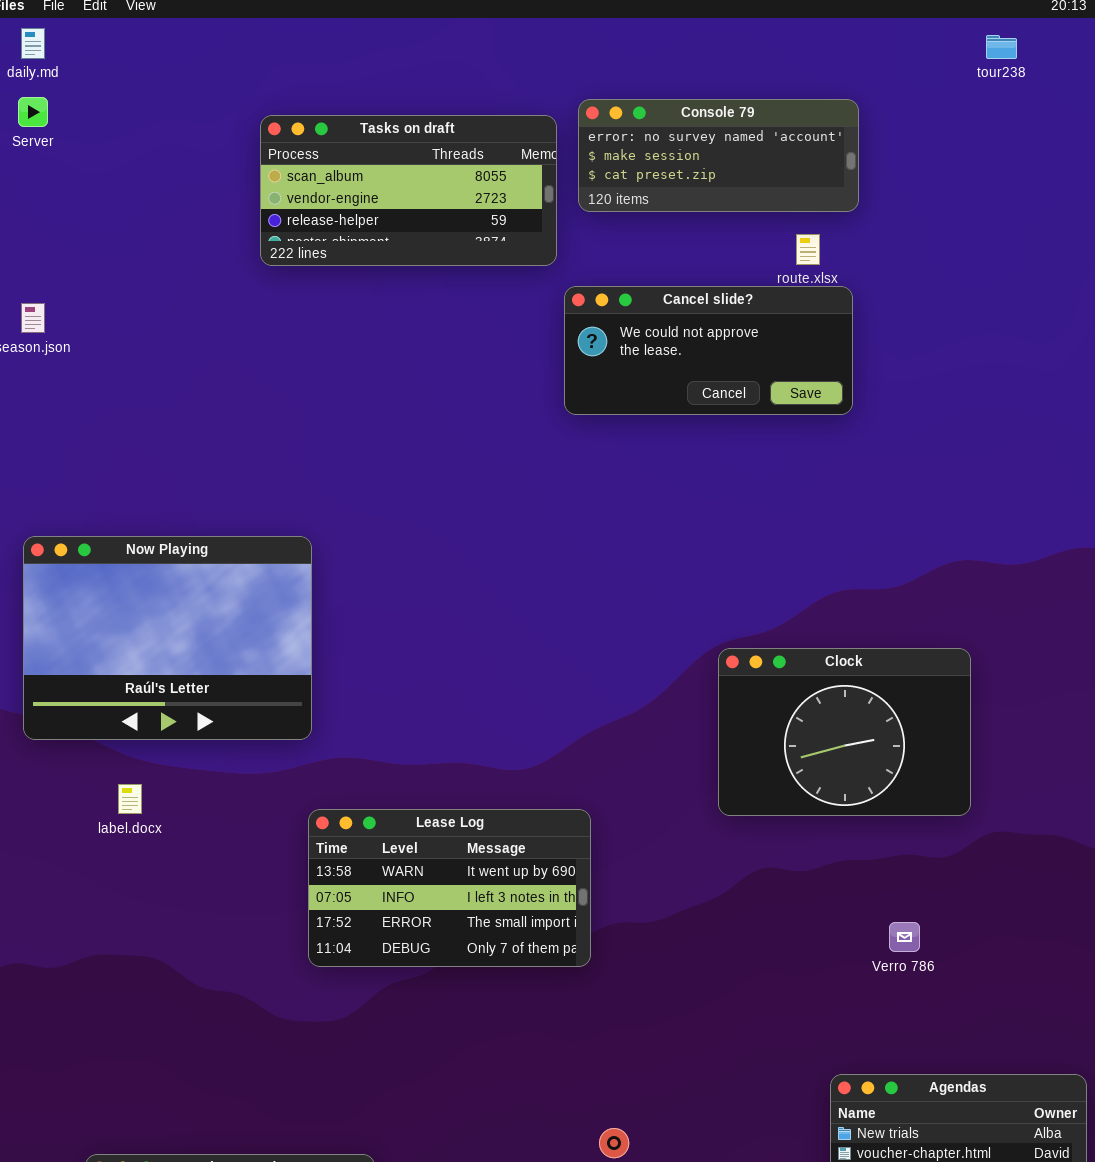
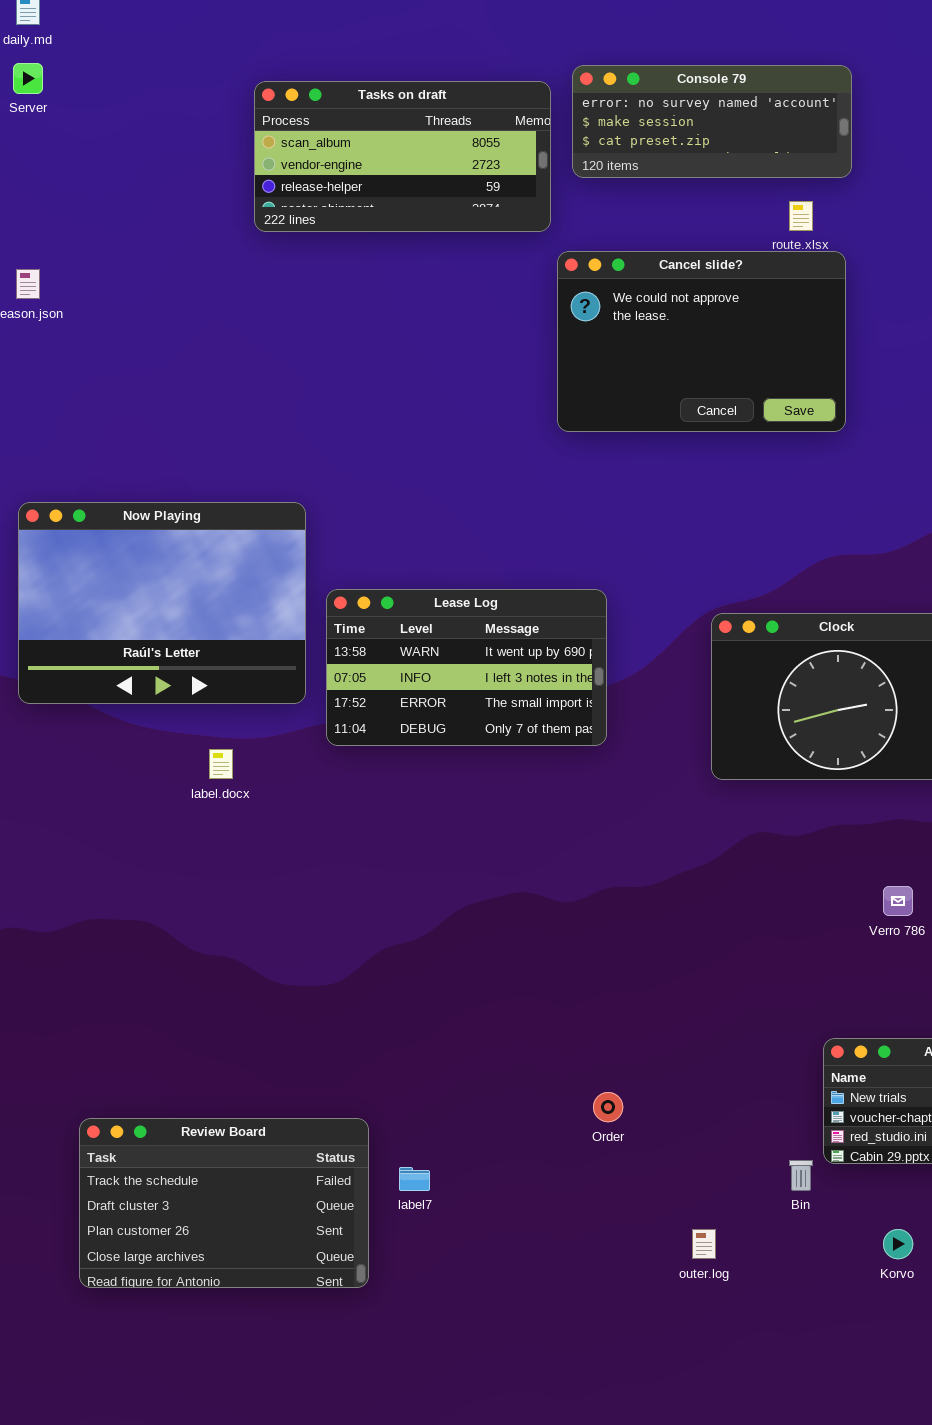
Cancel slide?: [564,286,853,415] -> [557,251,846,432], resized
label.docx: [118,784,142,814] -> [209,749,233,779], moved
Lease Log: [308,809,591,967] -> [326,589,607,746], moved

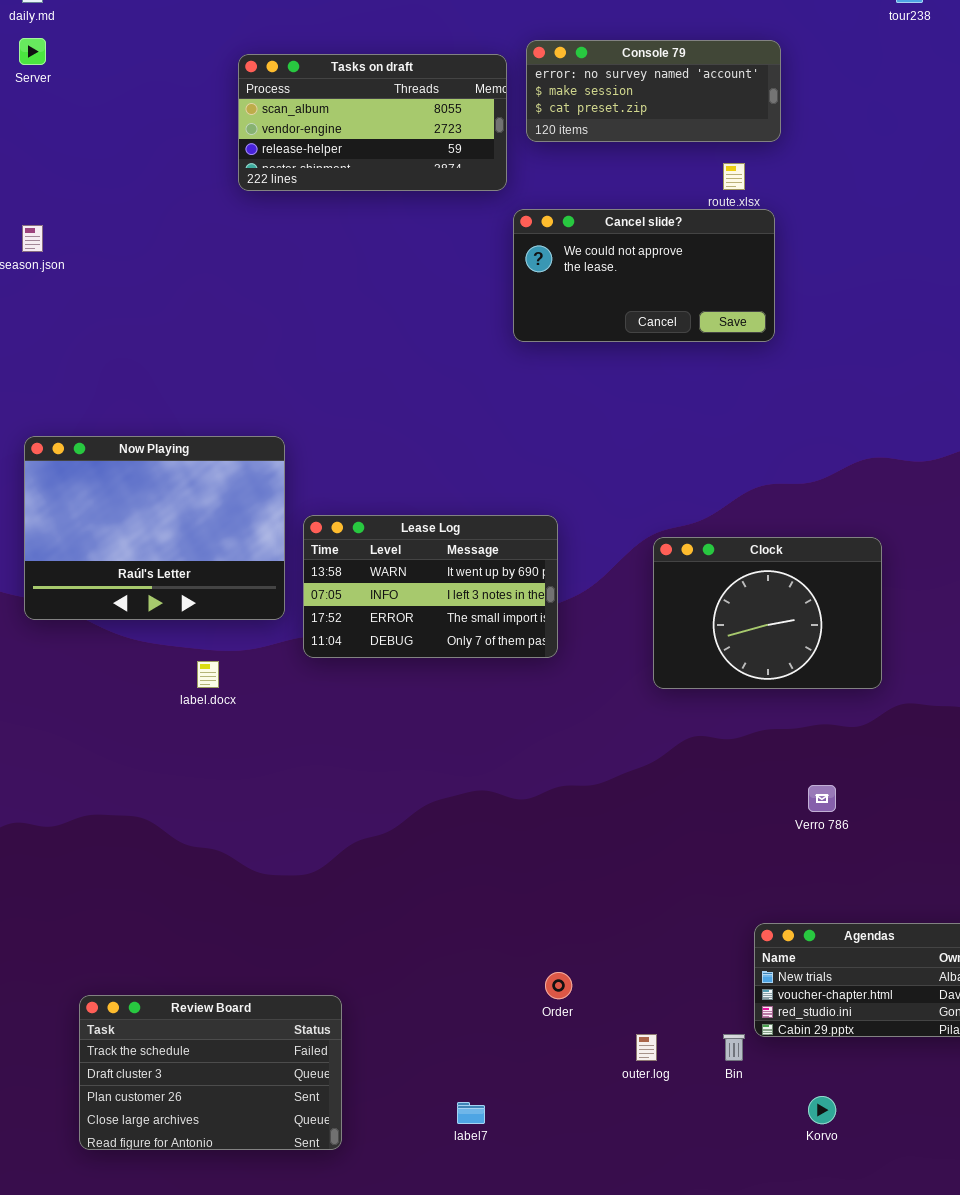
Cancel slide?: [557,251,846,432] -> [513,209,775,342], resized
label7: [399,1167,430,1191] -> [457,1102,485,1124], moved
outer.log: [692,1229,716,1259] -> [636,1034,657,1061], moved

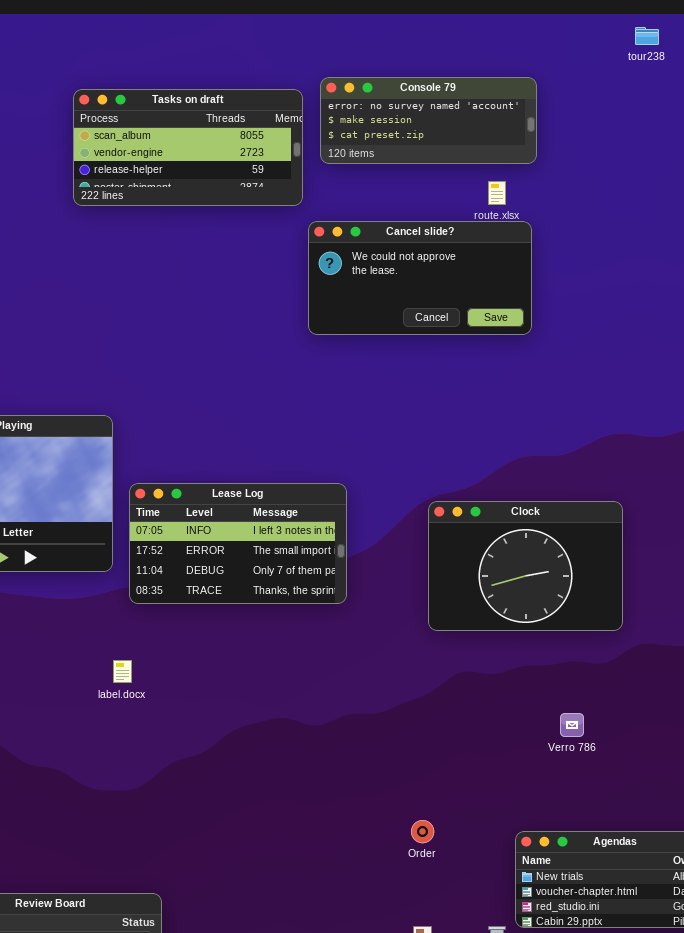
Lease Log: [303,515,558,658] -> [129,483,347,604], scrolled down 1 row
label.docx: [197,661,219,688] -> [113,660,132,683], moved
Order: [545,972,572,999] -> [411,820,434,843], moved

